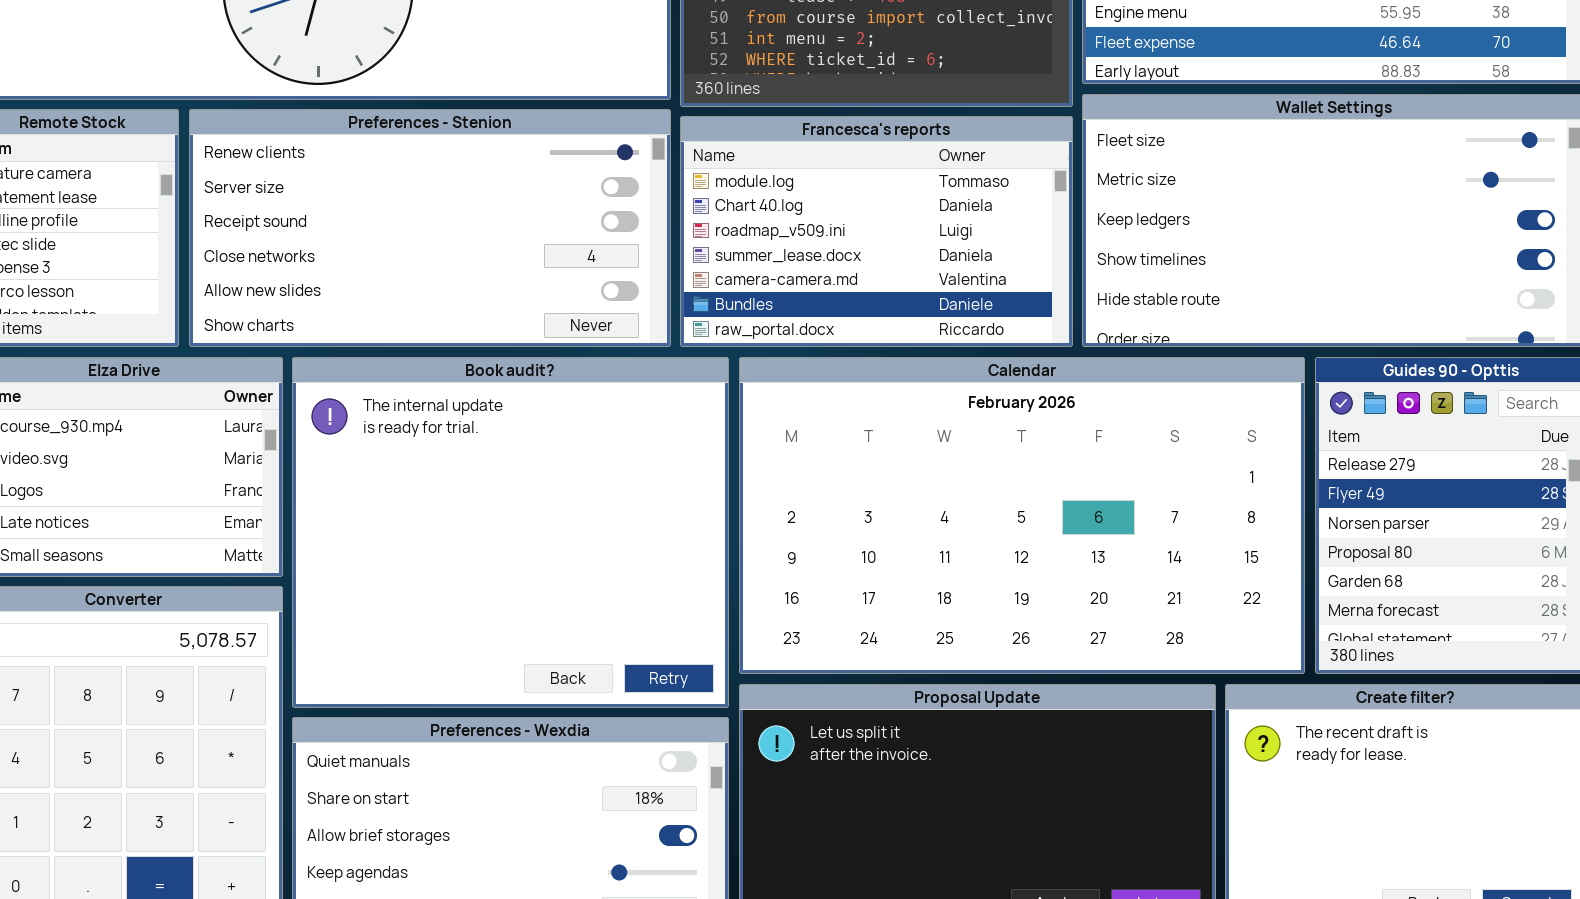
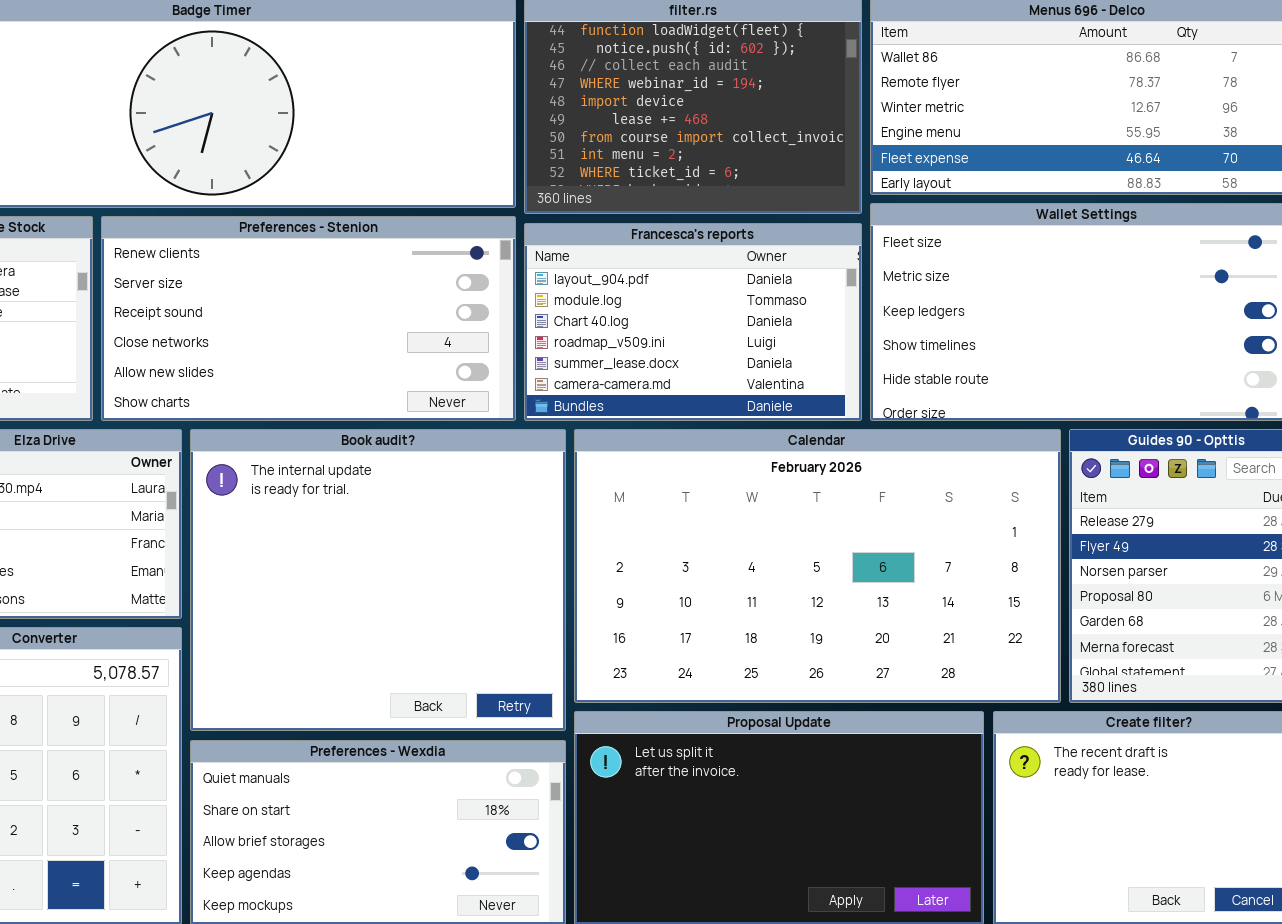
Francesca's reports: [680,116,1073,347] -> [524,223,862,421], scrolled up 1 row

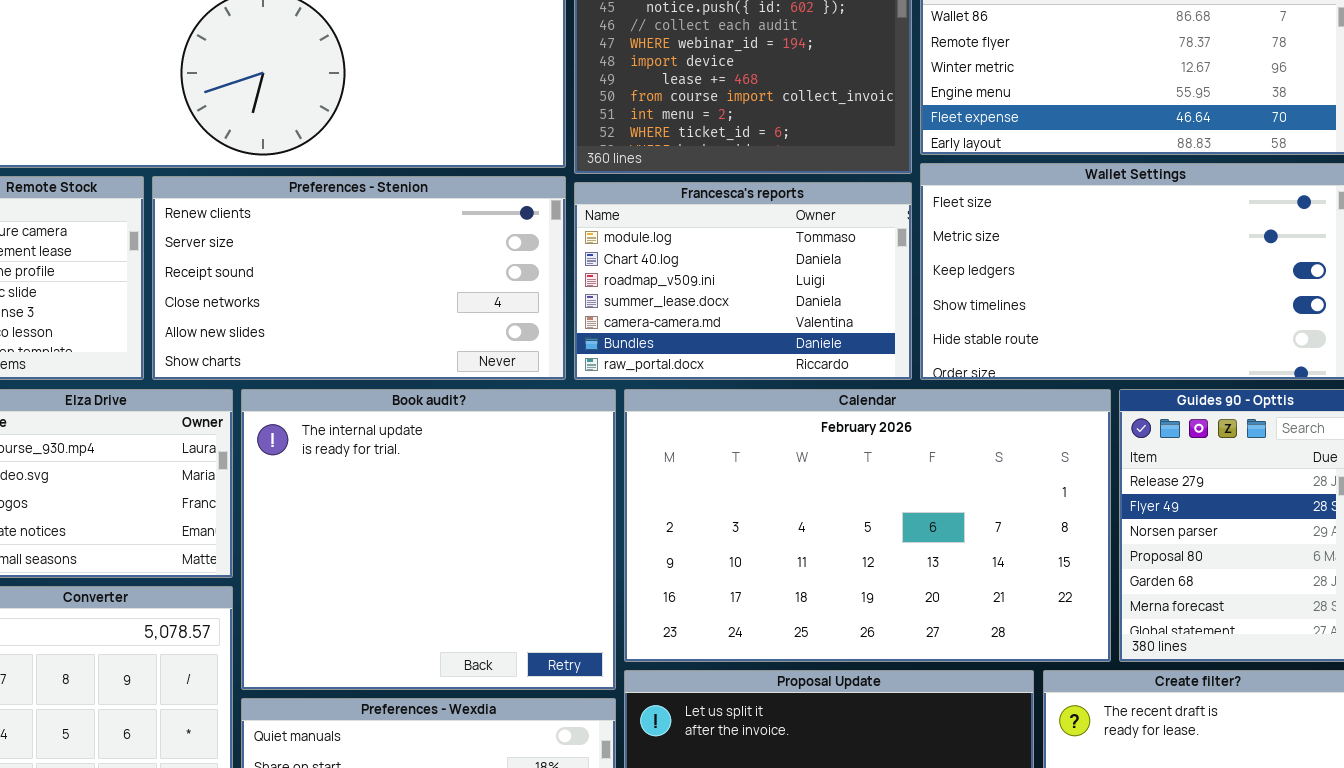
Francesca's reports: [524,223,862,421] -> [574,182,912,380], scrolled down 1 row

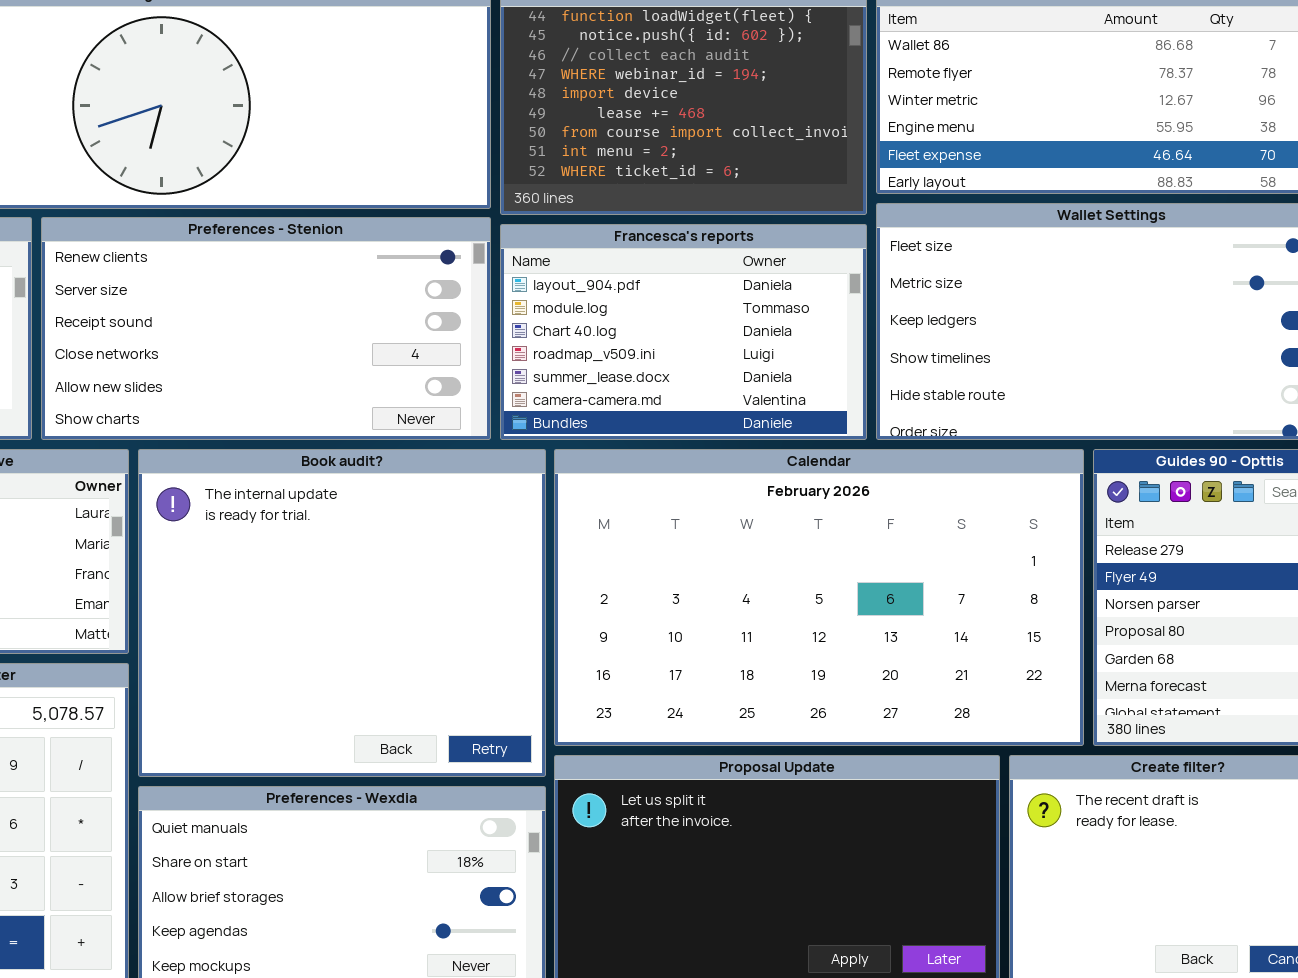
Francesca's reports: [574,182,912,380] -> [500,224,867,440], scrolled up 1 row

